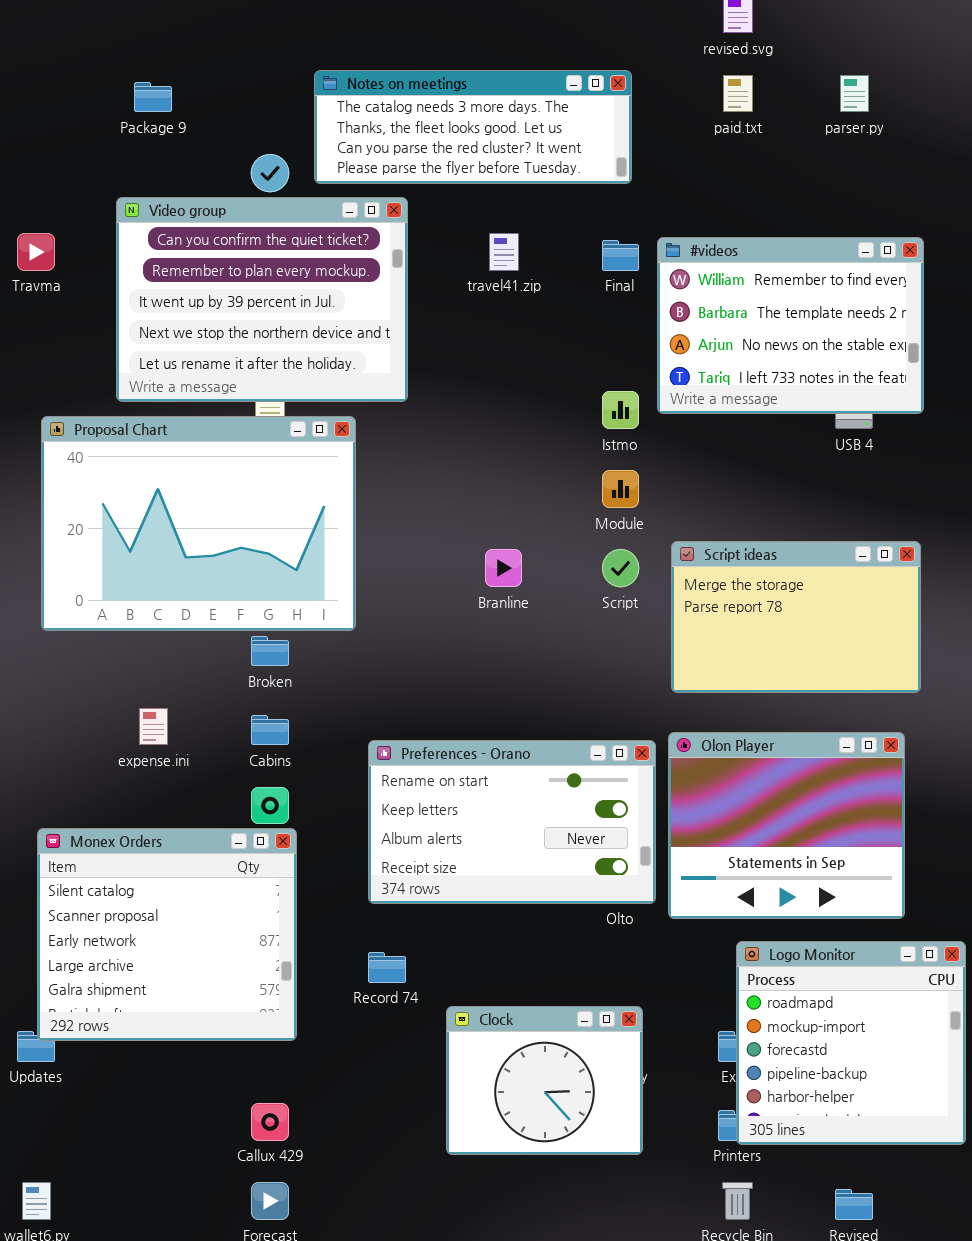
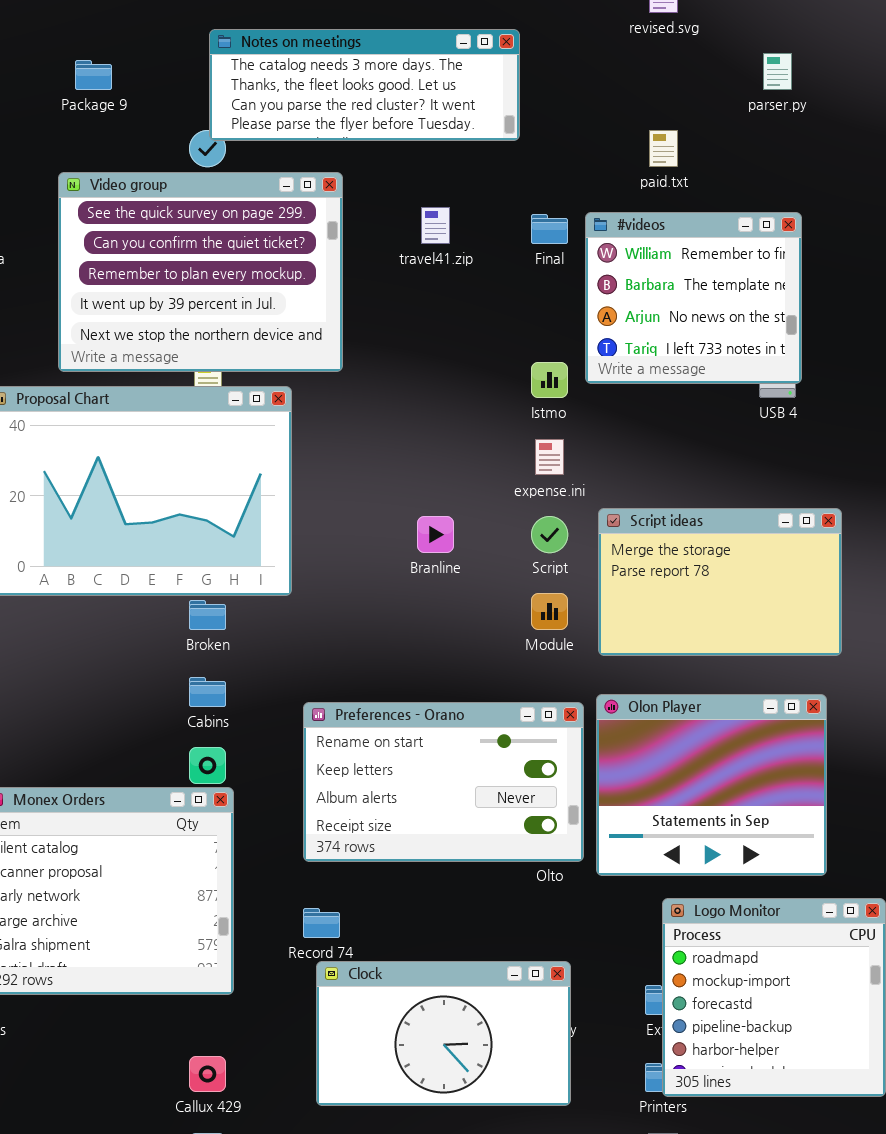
Notes on meetings: [314,70,632,184] -> [209,29,520,141], moved
paid.txt: [723,75,753,112] -> [649,130,678,167], moved
Video group: [116,197,408,402] -> [58,172,343,372], scrolled up 1 row
#videos: [657,237,924,414] -> [585,212,802,384], resized
Module: [602,470,639,508] -> [531,593,568,630], moved
expense.ini: [139,708,168,745] -> [535,439,564,475], moved
Clock: [446,1006,643,1155] -> [316,961,571,1106], resized

